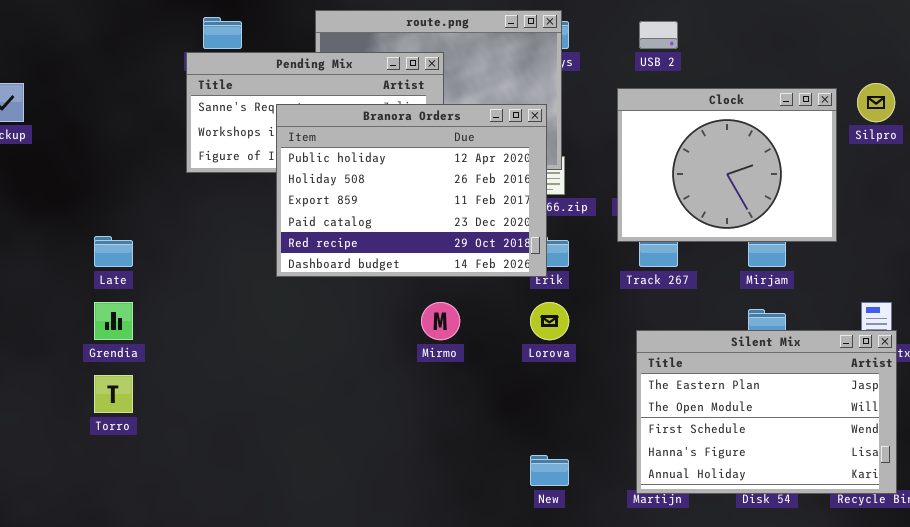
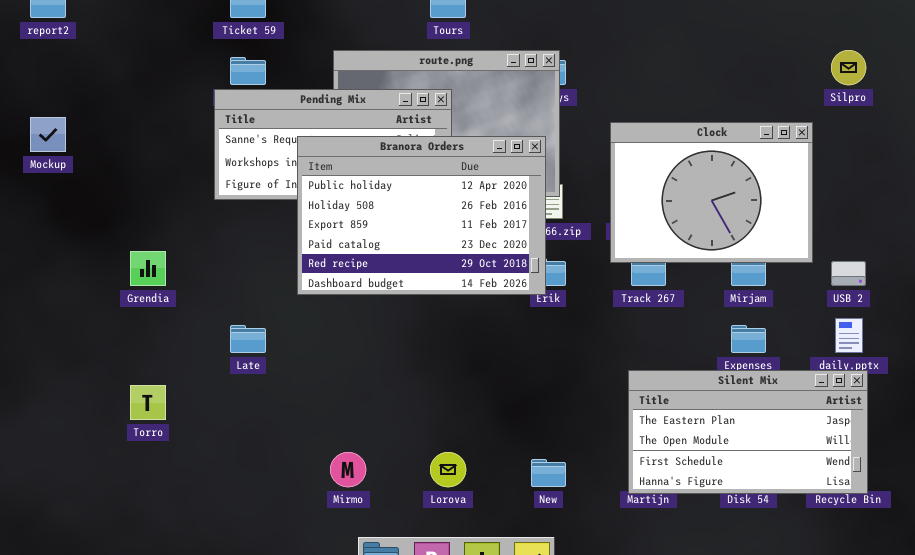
USB 2: [639,21,678,49] -> [831,261,866,286], moved
Silpro: [857,83,895,122] -> [831,50,866,85], moved
Late: [94,236,133,267] -> [230,325,266,353], moved
Grendia: [94,302,133,340] -> [130,251,166,286], moved
Mirmo: [421,302,460,340] -> [330,452,366,487], moved
Lorova: [530,302,569,340] -> [430,452,466,487], moved
Silent Mix: [636,330,897,494] -> [628,370,868,494], resized

